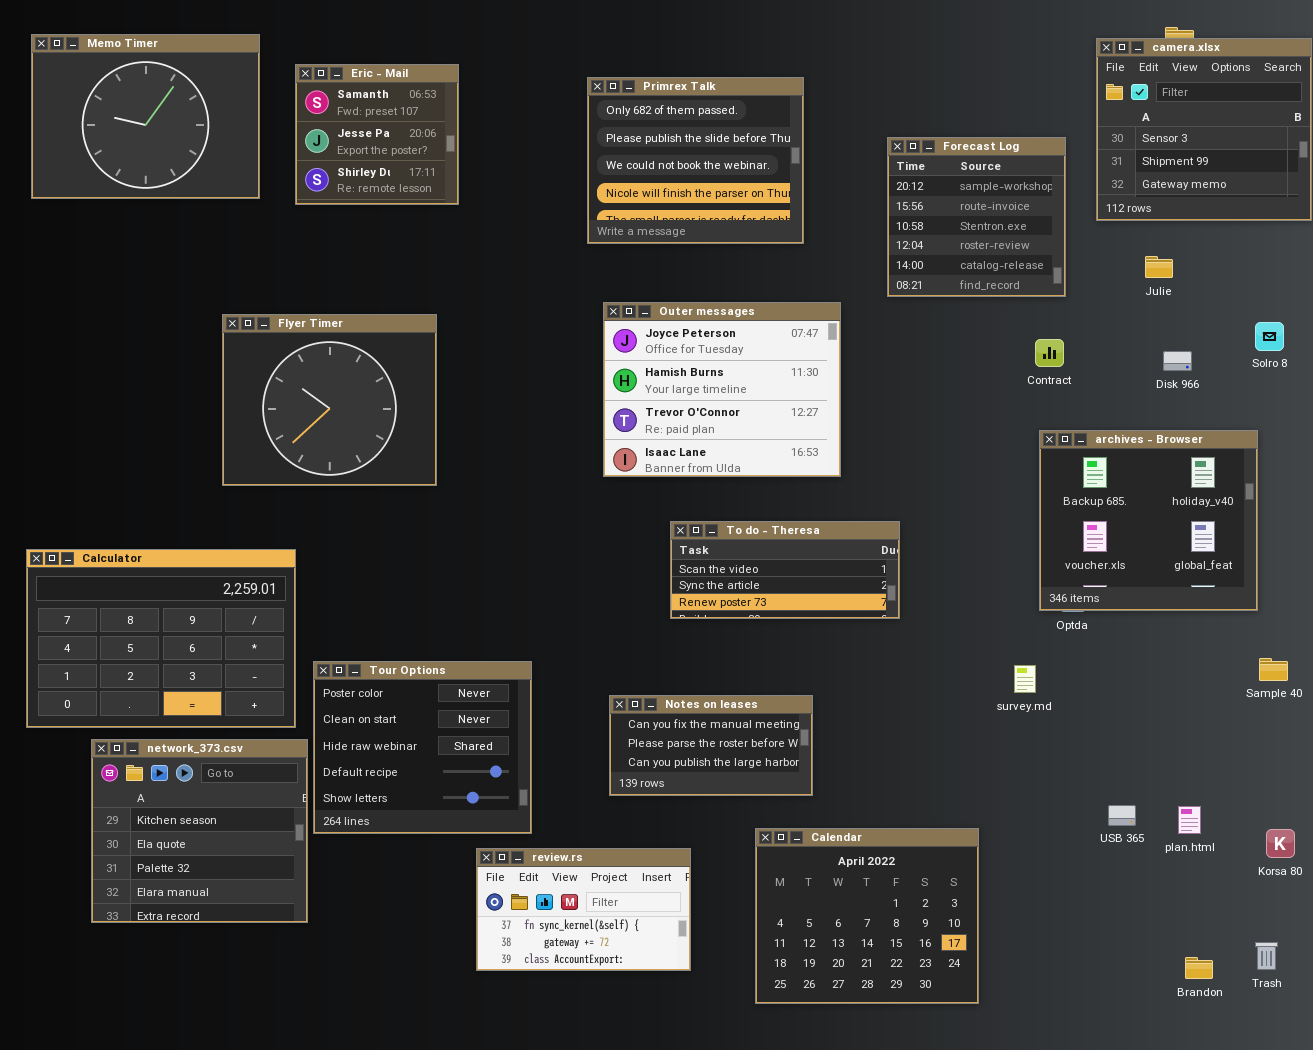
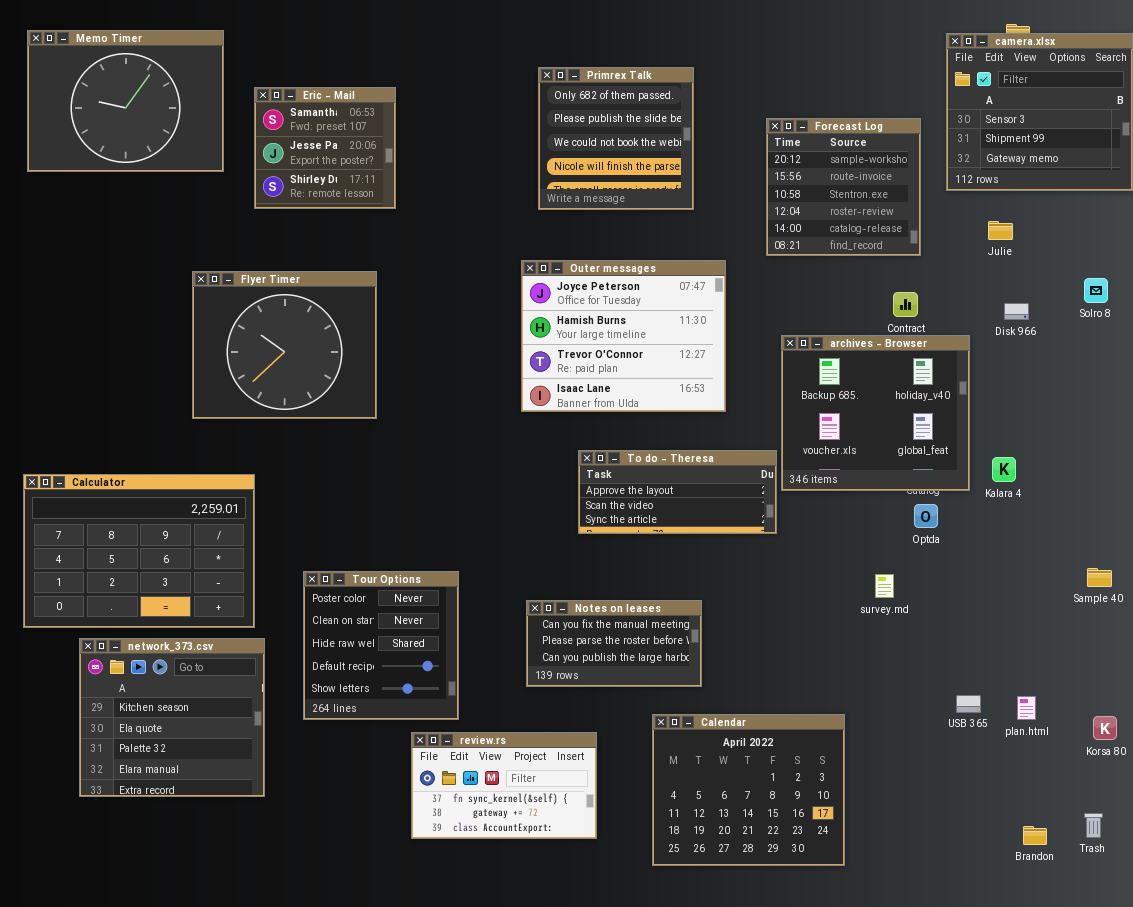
Eric - Mail: [295,64,459,205] -> [254,87,396,209], moved
Primrex Talk: [587,77,804,244] -> [538,67,694,210], resized
archives - Browser: [1039,430,1258,611] -> [781,335,970,491], moved
To do - Theresa: [670,521,900,619] -> [578,450,777,534], scrolled up 1 row
Tour Options: [313,661,532,834] -> [303,571,459,720], resized

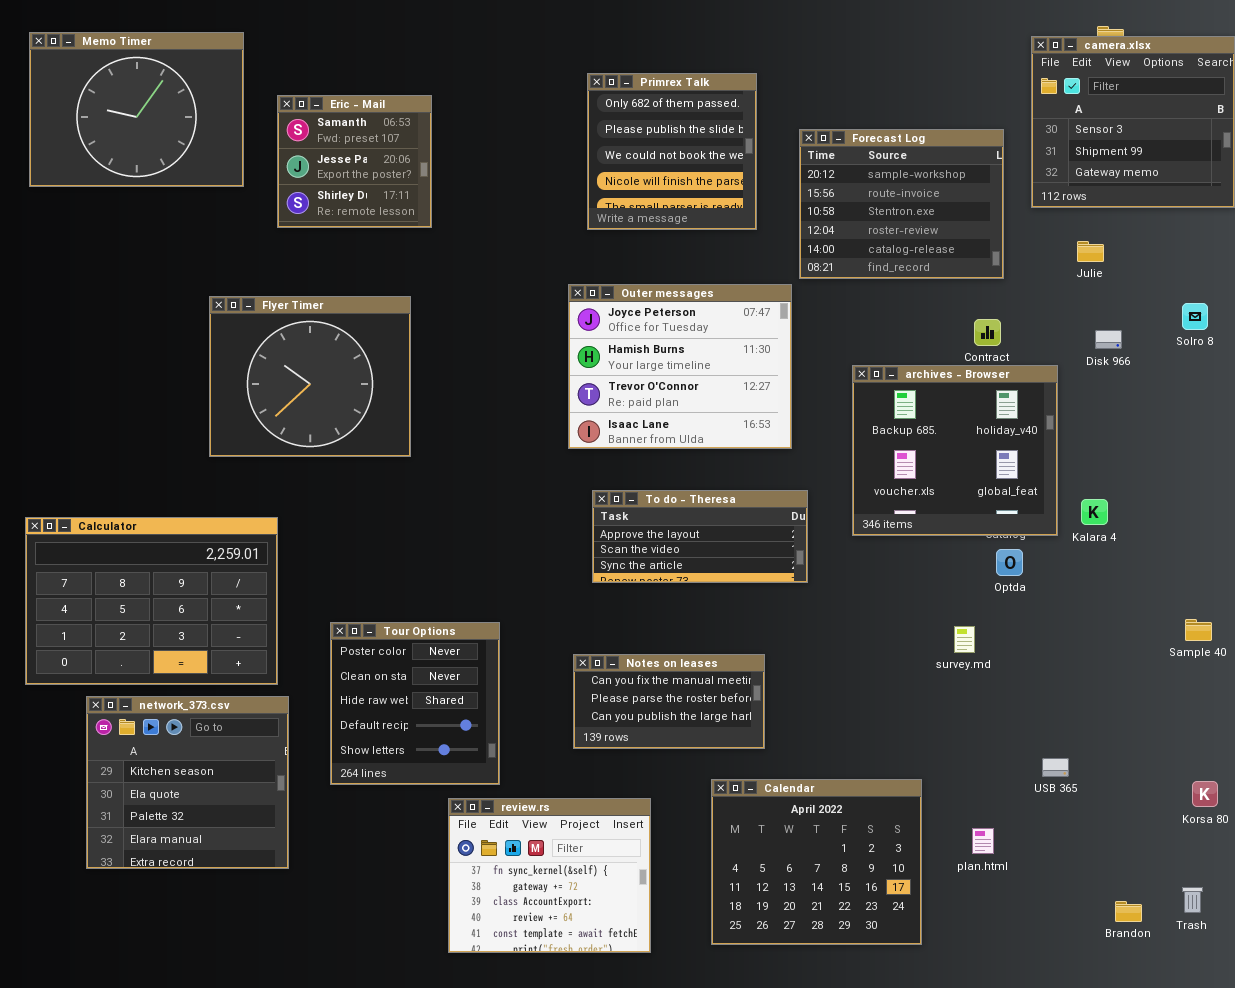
Forecast Log: [766,118,921,256] -> [799,129,1004,279], resized
To do - Theresa: [578,450,777,534] -> [592,490,808,583], moved
plan.html: [1017,696,1036,720] -> [972,828,994,854], moved
review.rs: [411,732,597,839] -> [448,798,651,953], resized

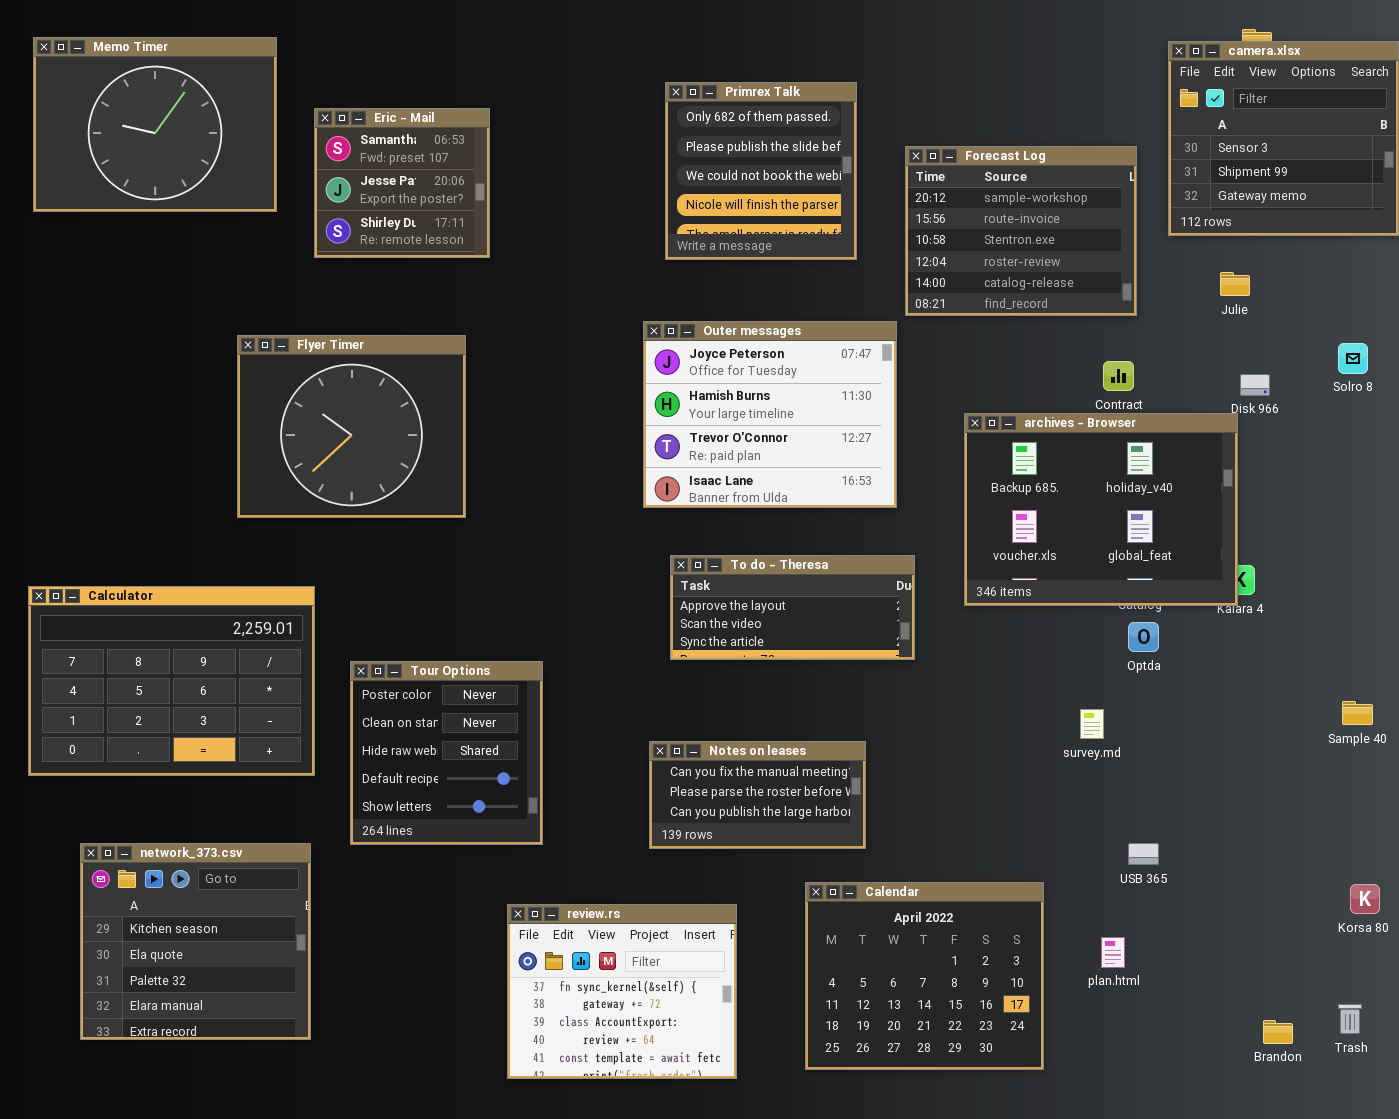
archives - Browser: [852,365,1058,536] -> [964,413,1238,606], resized
Tour Options: [330,622,500,785] -> [350,661,543,845], moved
network_373.csv: [86,696,289,869] -> [80,843,311,1040], moved
USB 365: [1042,758,1069,777] -> [1128,843,1159,865], moved

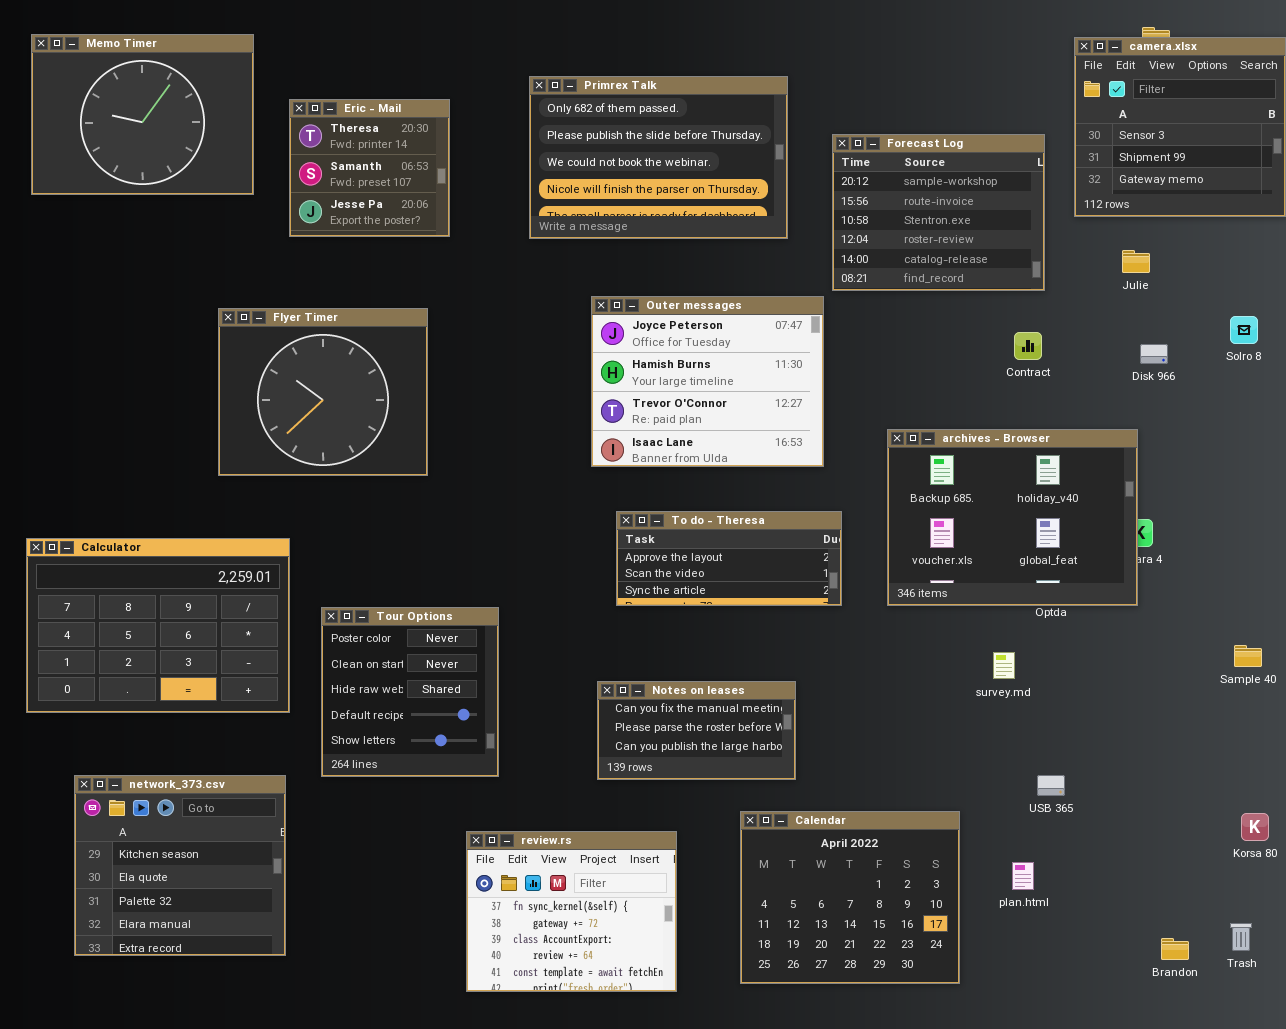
Primrex Talk: [665,82,857,260] -> [529,76,788,239], resized
Eric - Mail: [314,108,490,258] -> [289,99,450,237], scrolled up 1 row
archives - Browser: [964,413,1238,606] -> [887,429,1138,606], moved

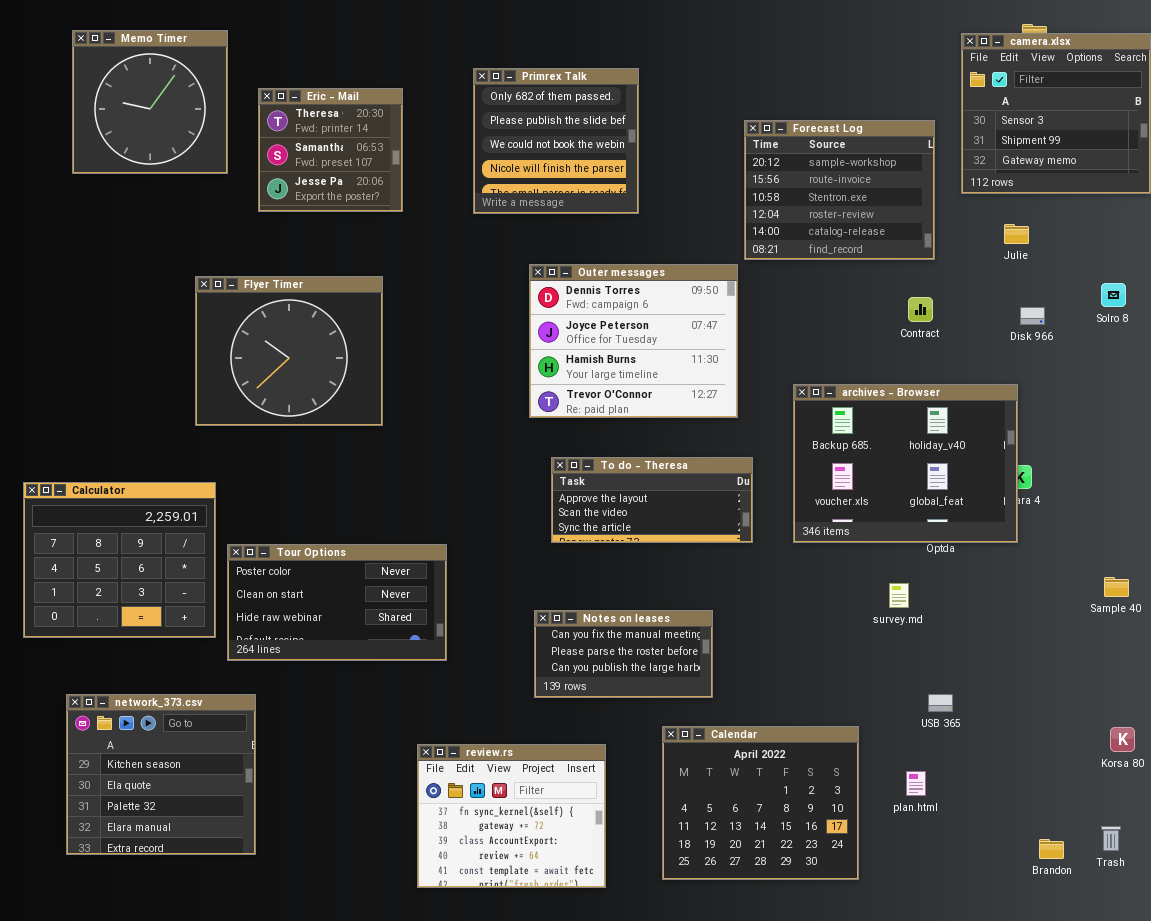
Memo Timer: [31,34,254,195] -> [72,30,228,174], resized
Primrex Talk: [529,76,788,239] -> [473,68,639,214], resized
Outer messages: [591,296,824,467] -> [529,264,738,418], scrolled up 1 row
Calculator: [26,538,290,713] -> [23,482,216,638], resized
Tour Options: [321,607,499,777] -> [227,544,447,661], resized

